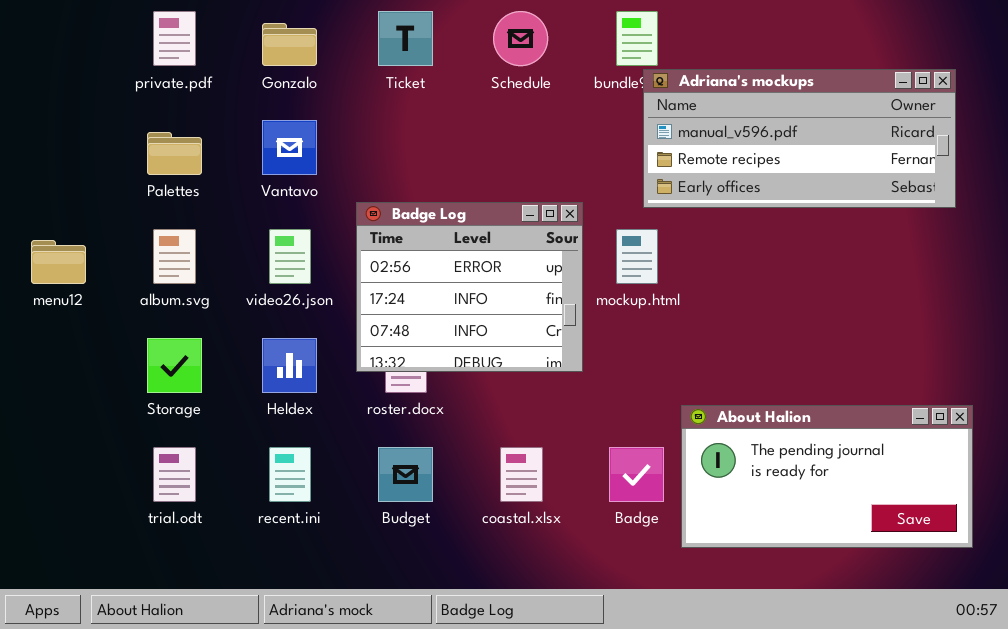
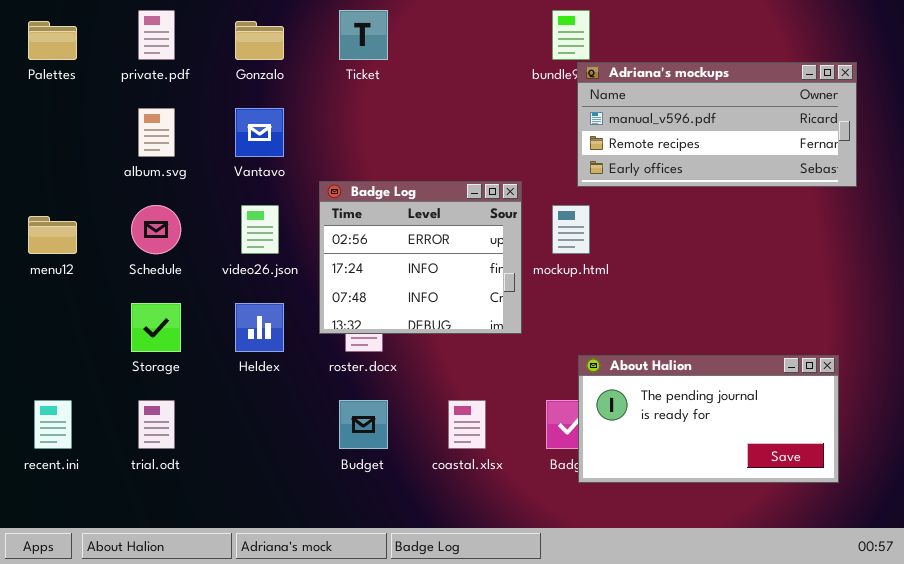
Schedule: [493,11,548,66] -> [131,205,181,254], moved
Palettes: [147,132,202,175] -> [28,21,77,60], moved
album.svg: [153,229,196,284] -> [138,108,175,157], moved
About Halion: [681,405,973,548] -> [578,355,839,483], moved
recent.ini: [269,447,311,502] -> [34,400,72,449], moved

